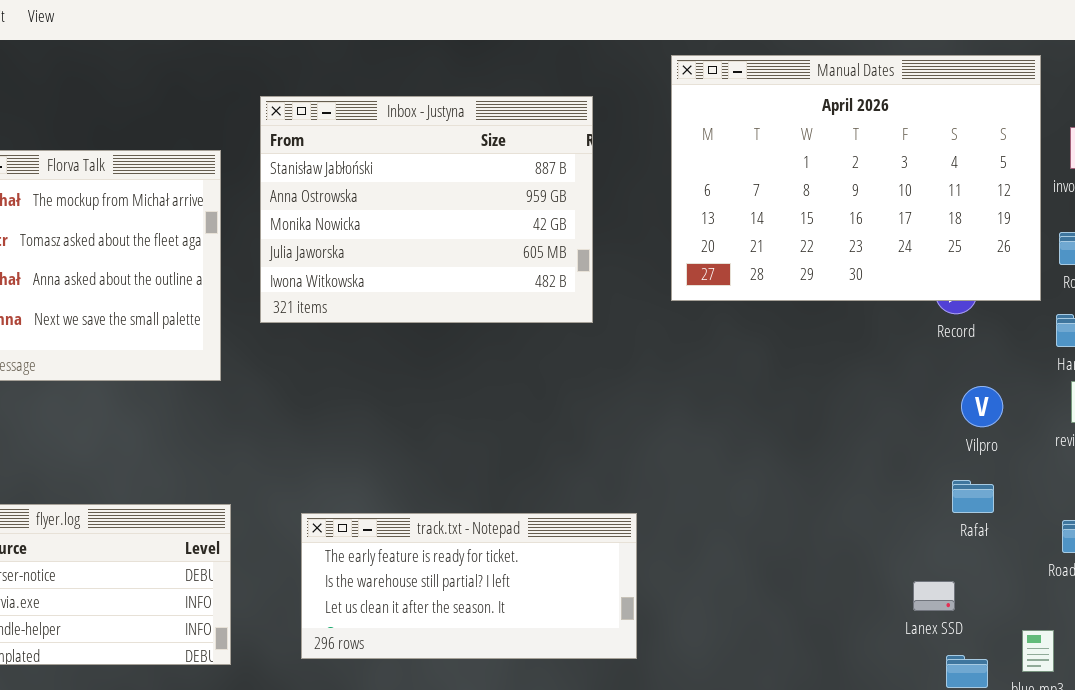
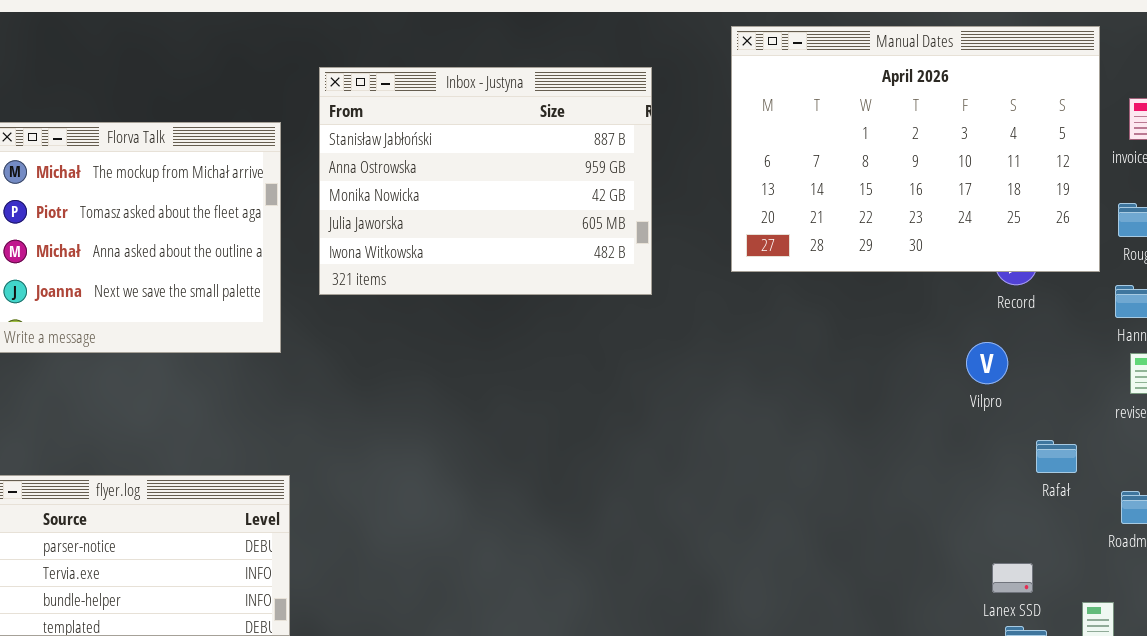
Vilpro: [961,386,1003,427] -> [966,342,1008,384], moved
Rafał: [952,480,994,513] -> [1036,440,1077,473], moved
track.txt - Notepad: [301,513,637,659] -> none, closed
Lanex SSD: [913,581,955,611] -> [992,563,1033,593], moved

